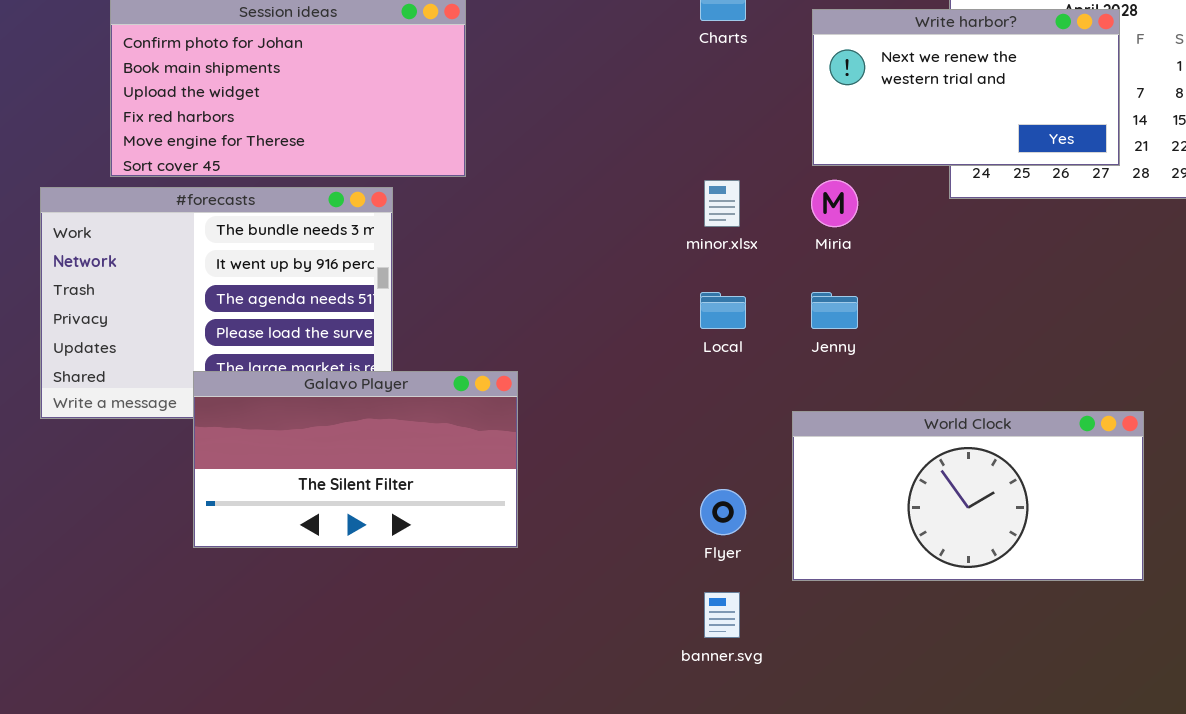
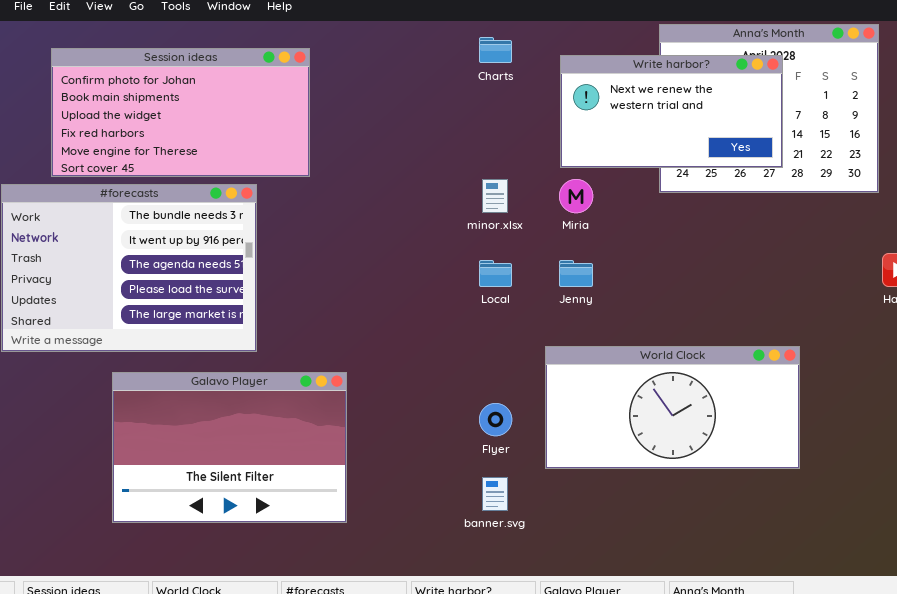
Galavo Player: [193,371,518,548] -> [112,372,347,523], moved, resized

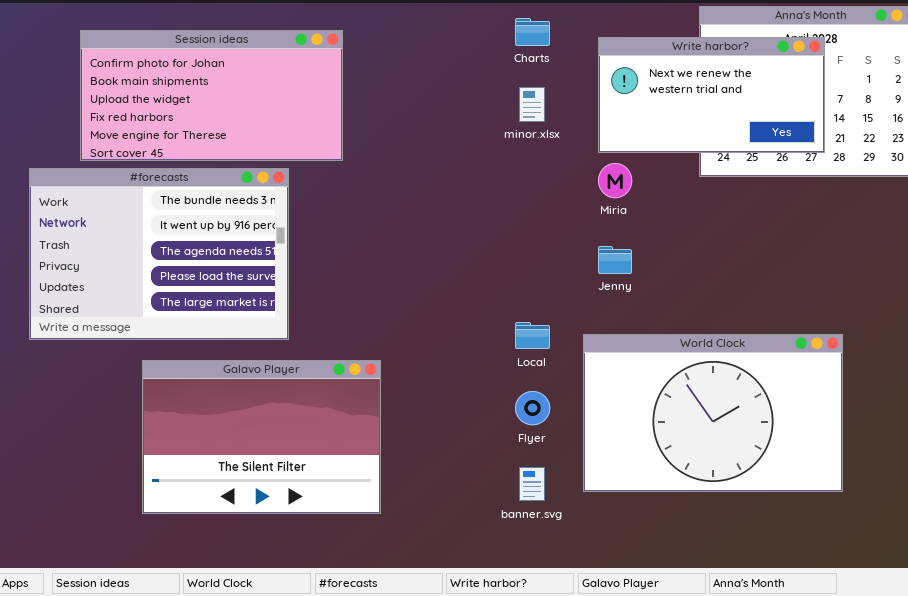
minor.xlsx: [482,179,508,213] -> [519,87,545,122], moved
Local: [479,260,512,287] -> [515,322,550,349], moved
World Clock: [545,346,800,469] -> [583,334,843,492], resized

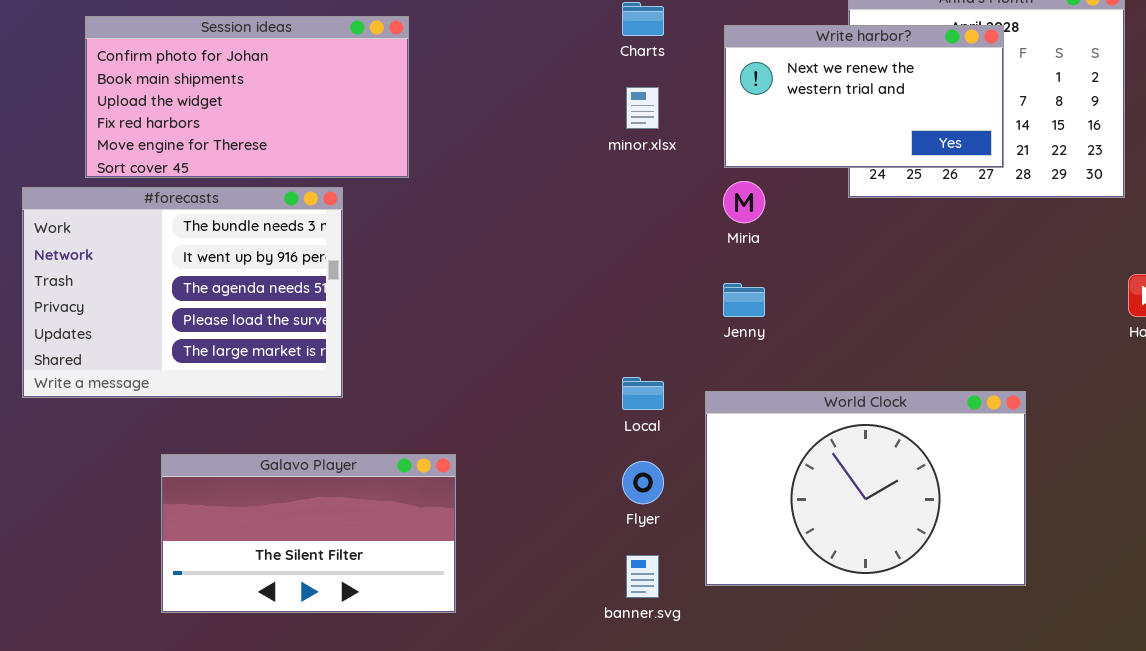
Galavo Player: [142,360,381,514] -> [161,454,456,613], resized

